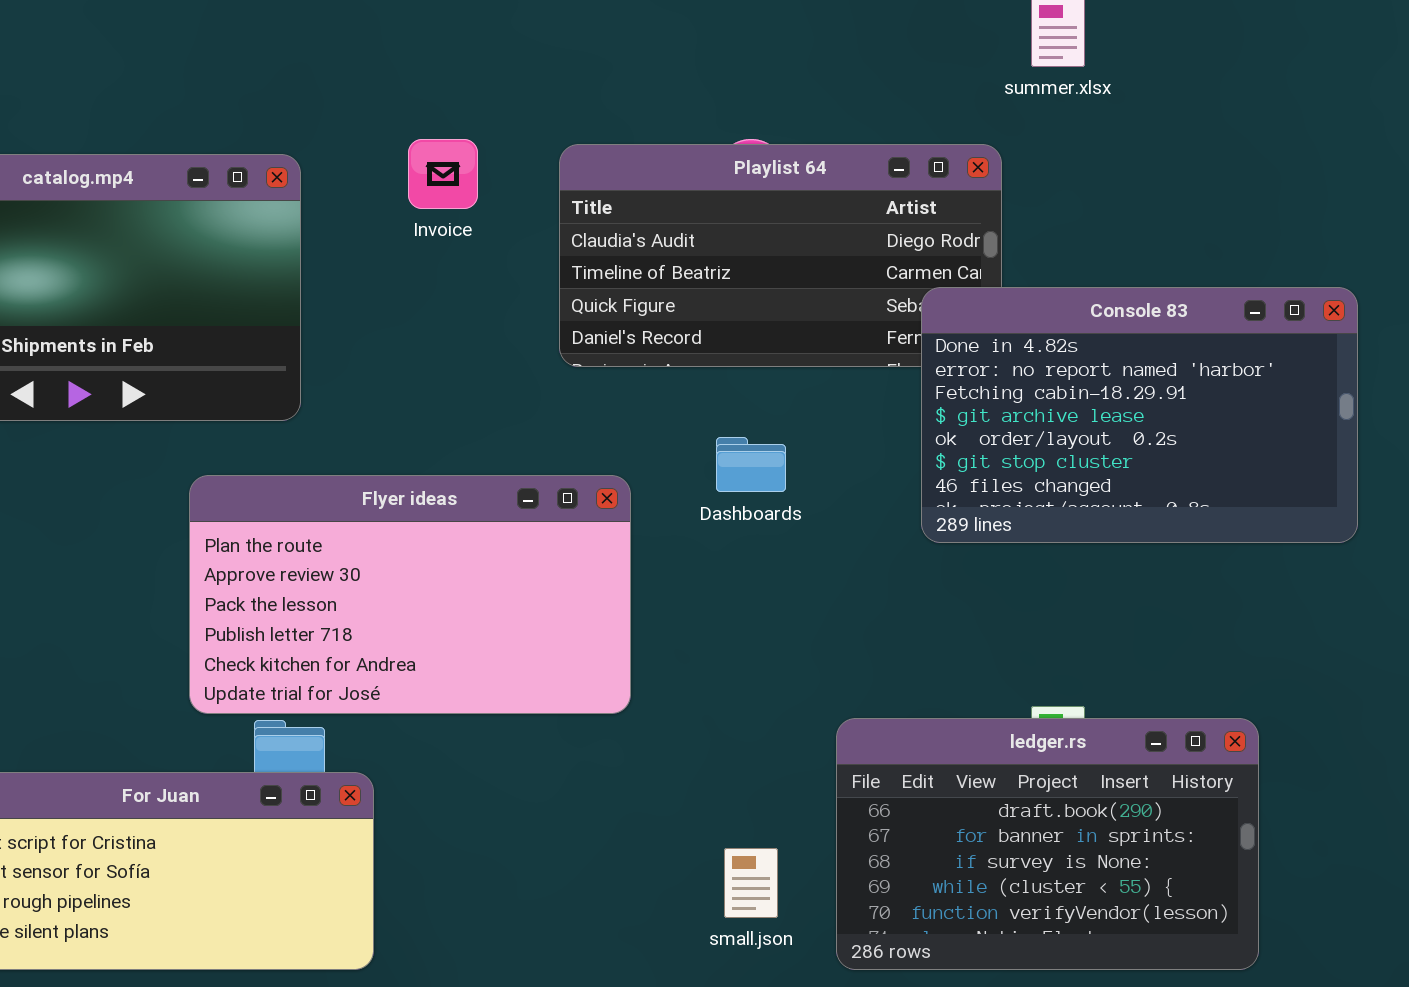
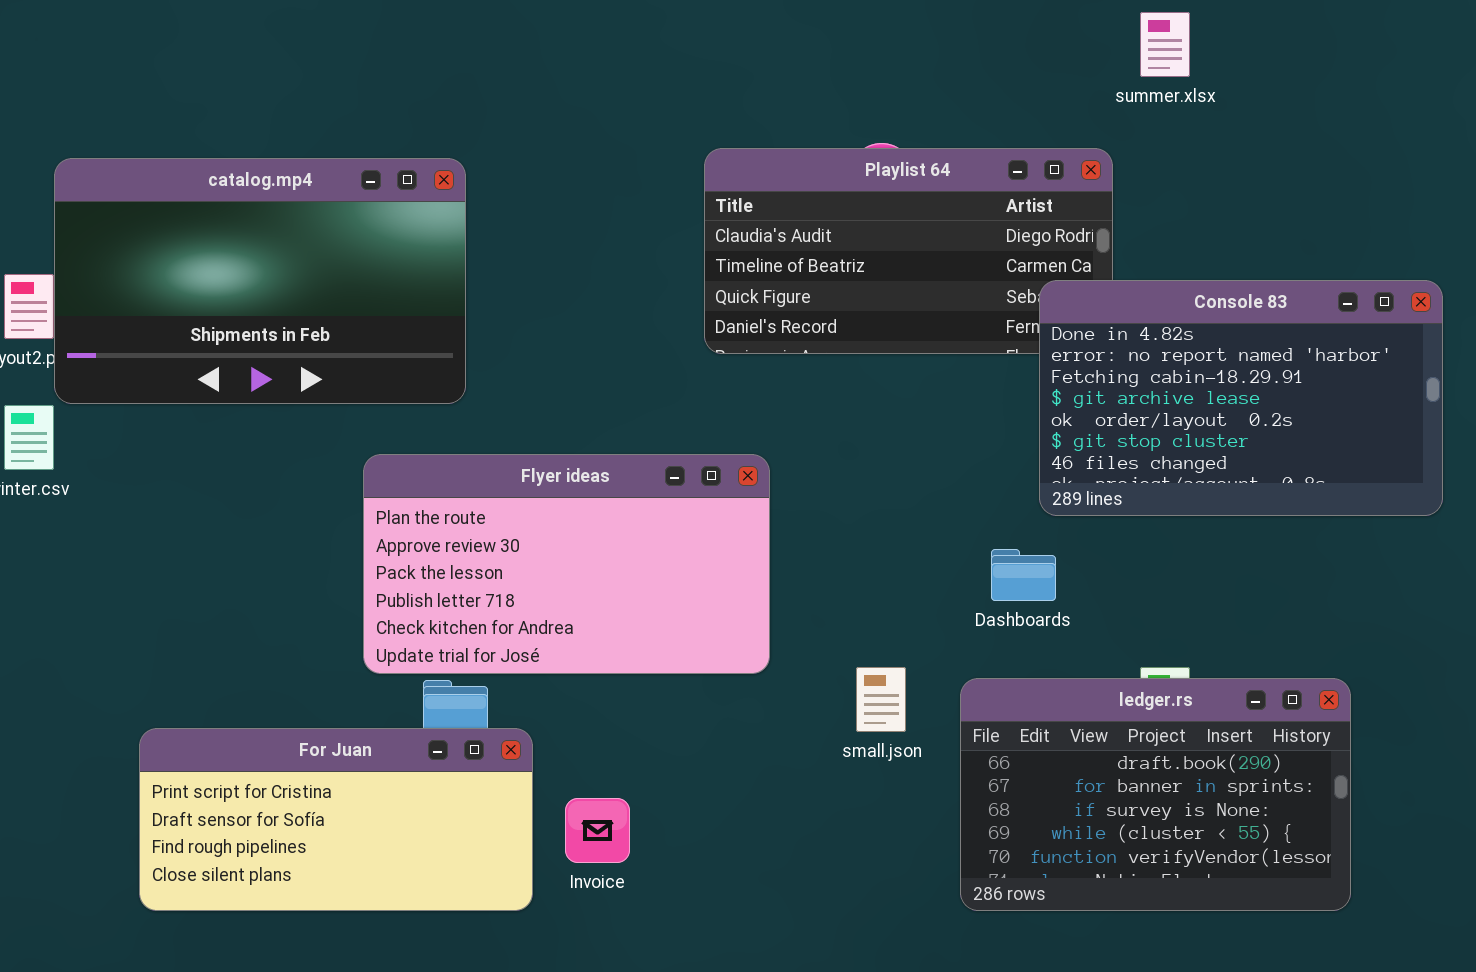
Invoice: [408,139,478,209] -> [565,798,630,863], moved
Dashboards: [716,437,786,492] -> [991,549,1056,601], moved
small.json: [724,848,778,918] -> [856,667,906,732], moved

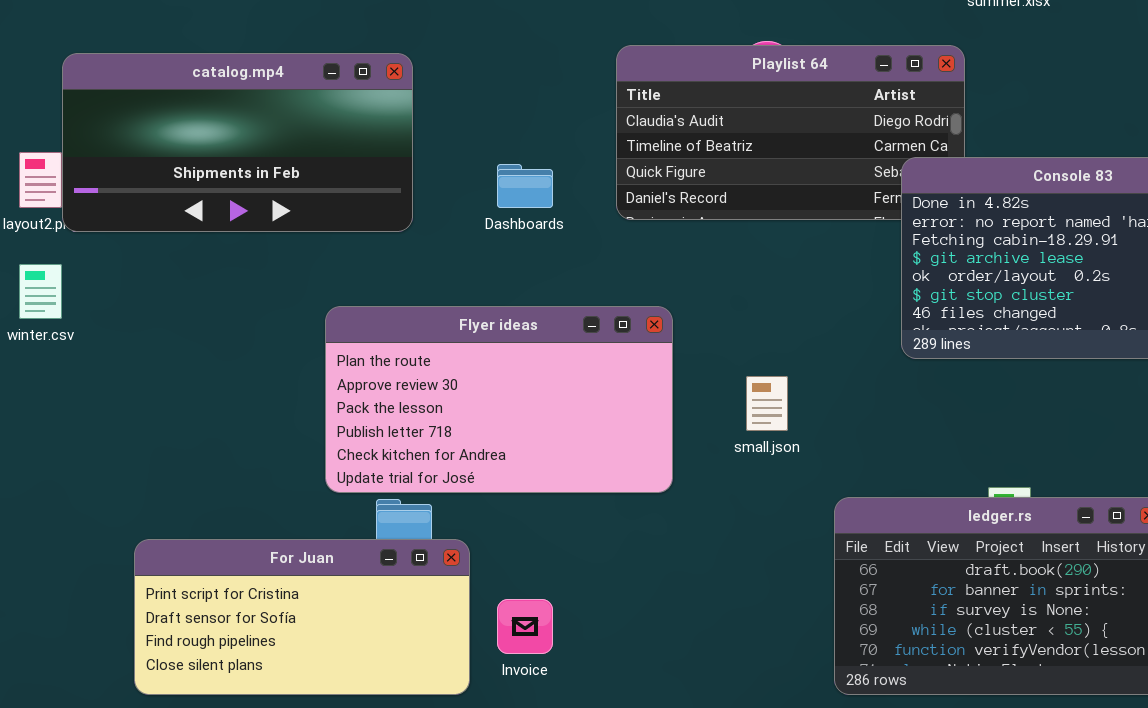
catalog.mp4: [54,158,466,404] -> [62,53,413,232], resized
Dashboards: [991,549,1056,601] -> [497,164,553,208], moved
small.json: [856,667,906,732] -> [746,376,788,431], moved

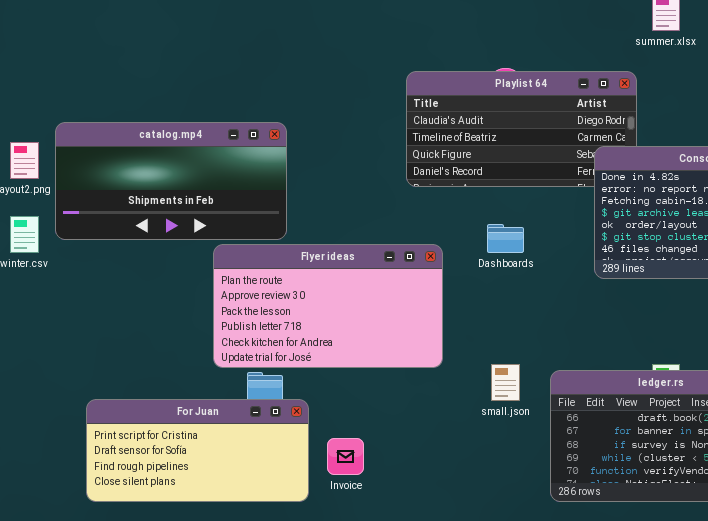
catalog.mp4: [62,53,413,232] -> [55,122,287,240], moved
Dashboards: [497,164,553,208] -> [487,224,524,253], moved
small.json: [746,376,788,431] -> [491,364,520,401], moved

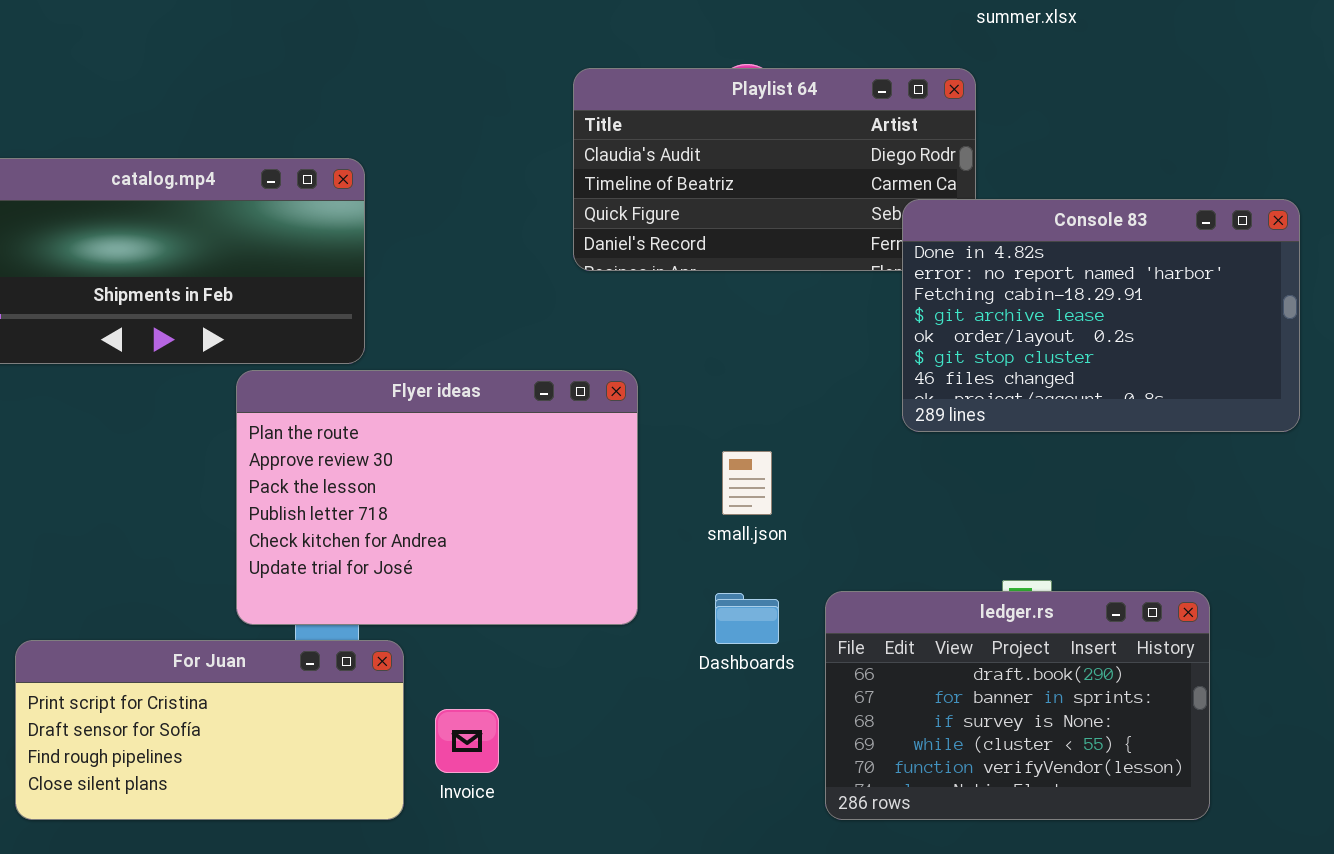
Dashboards: [487,224,524,253] -> [715,593,779,644], moved
Flyer ideas: [213,244,443,368] -> [236,370,638,625], resized
small.json: [491,364,520,401] -> [722,451,772,515], moved

